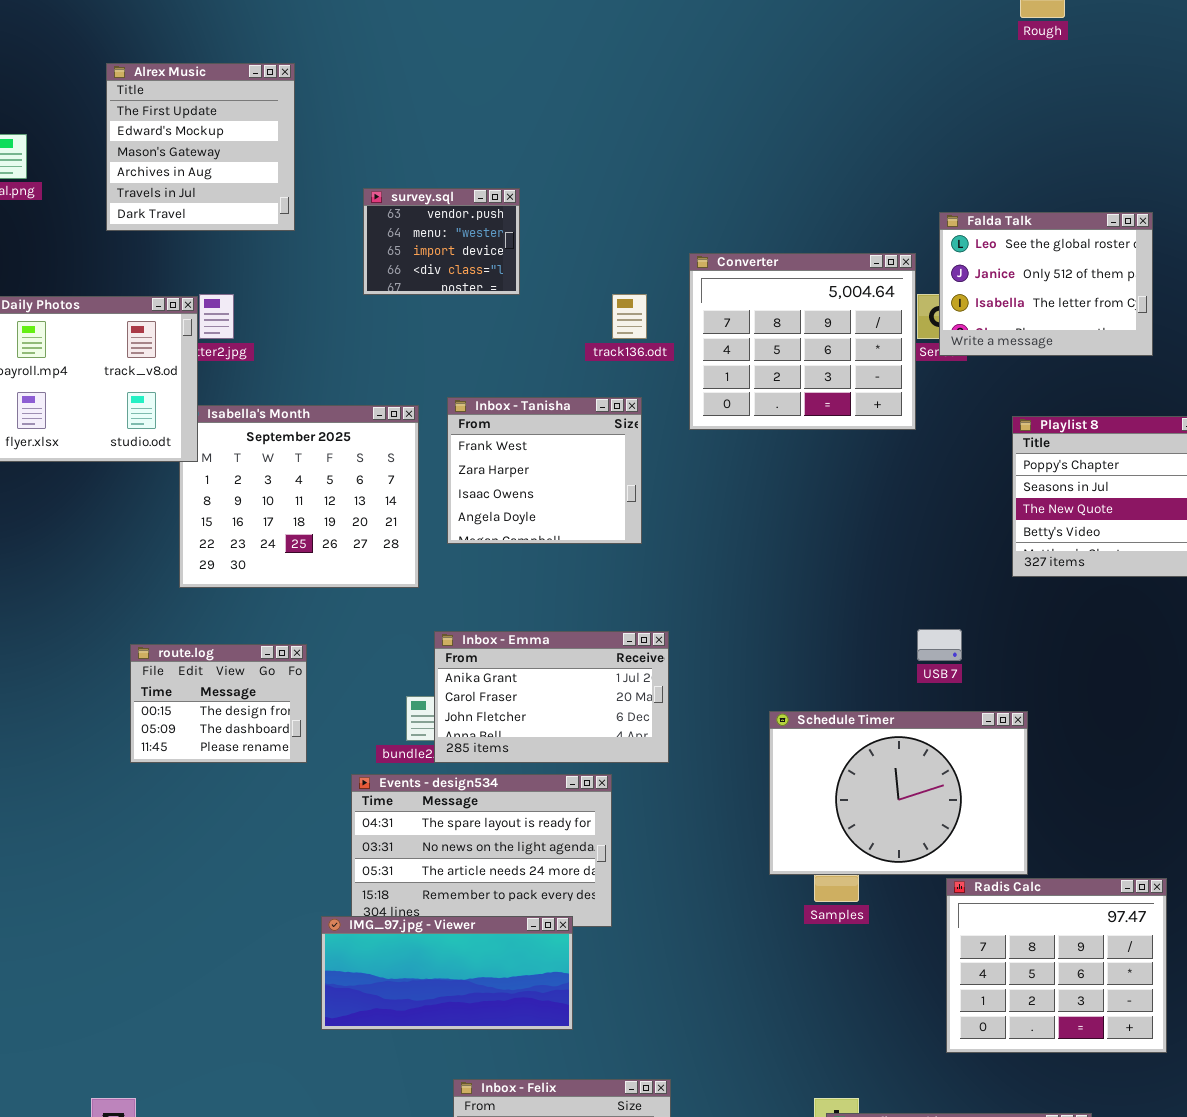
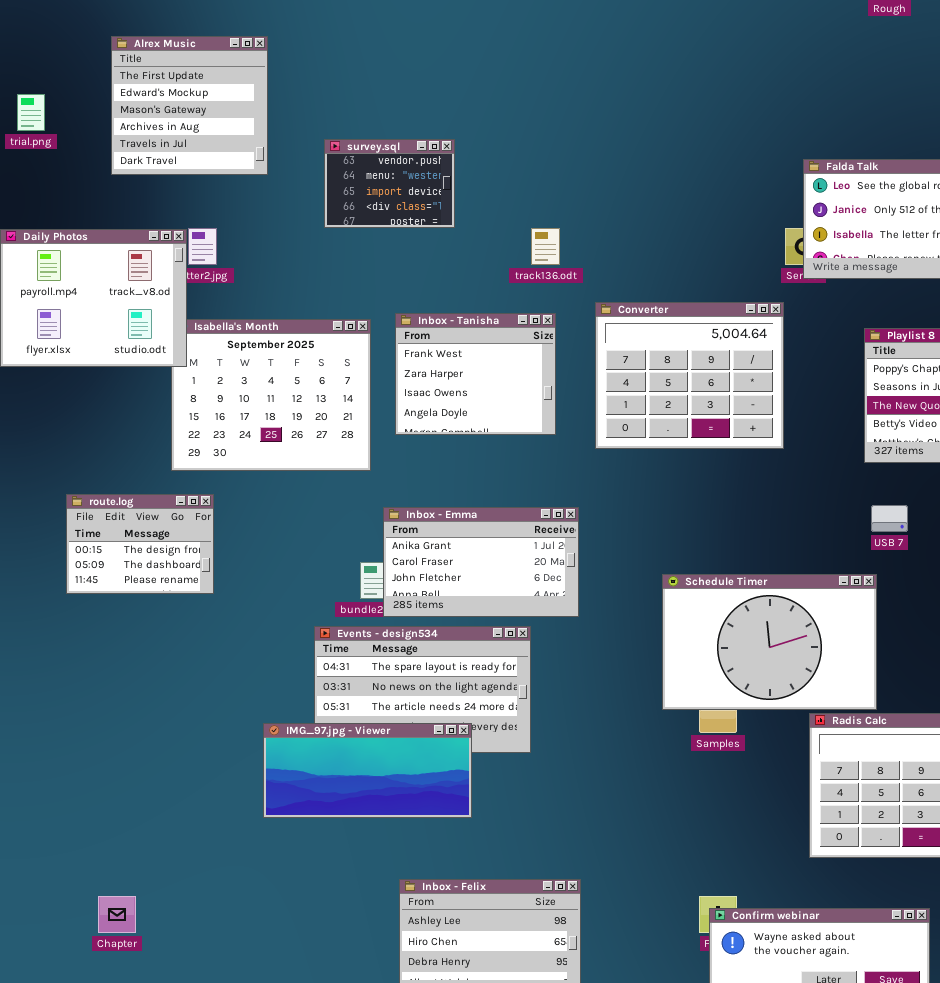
Converter: [689,253,916,430] -> [595,302,784,449], moved
USB 7: [917,629,962,661] -> [871,505,908,532], moved
route.log: [130,644,307,763] -> [66,494,214,594], moved
IMG_97.jpg - Viewer: [321,916,573,1030] -> [263,723,472,818], moved

